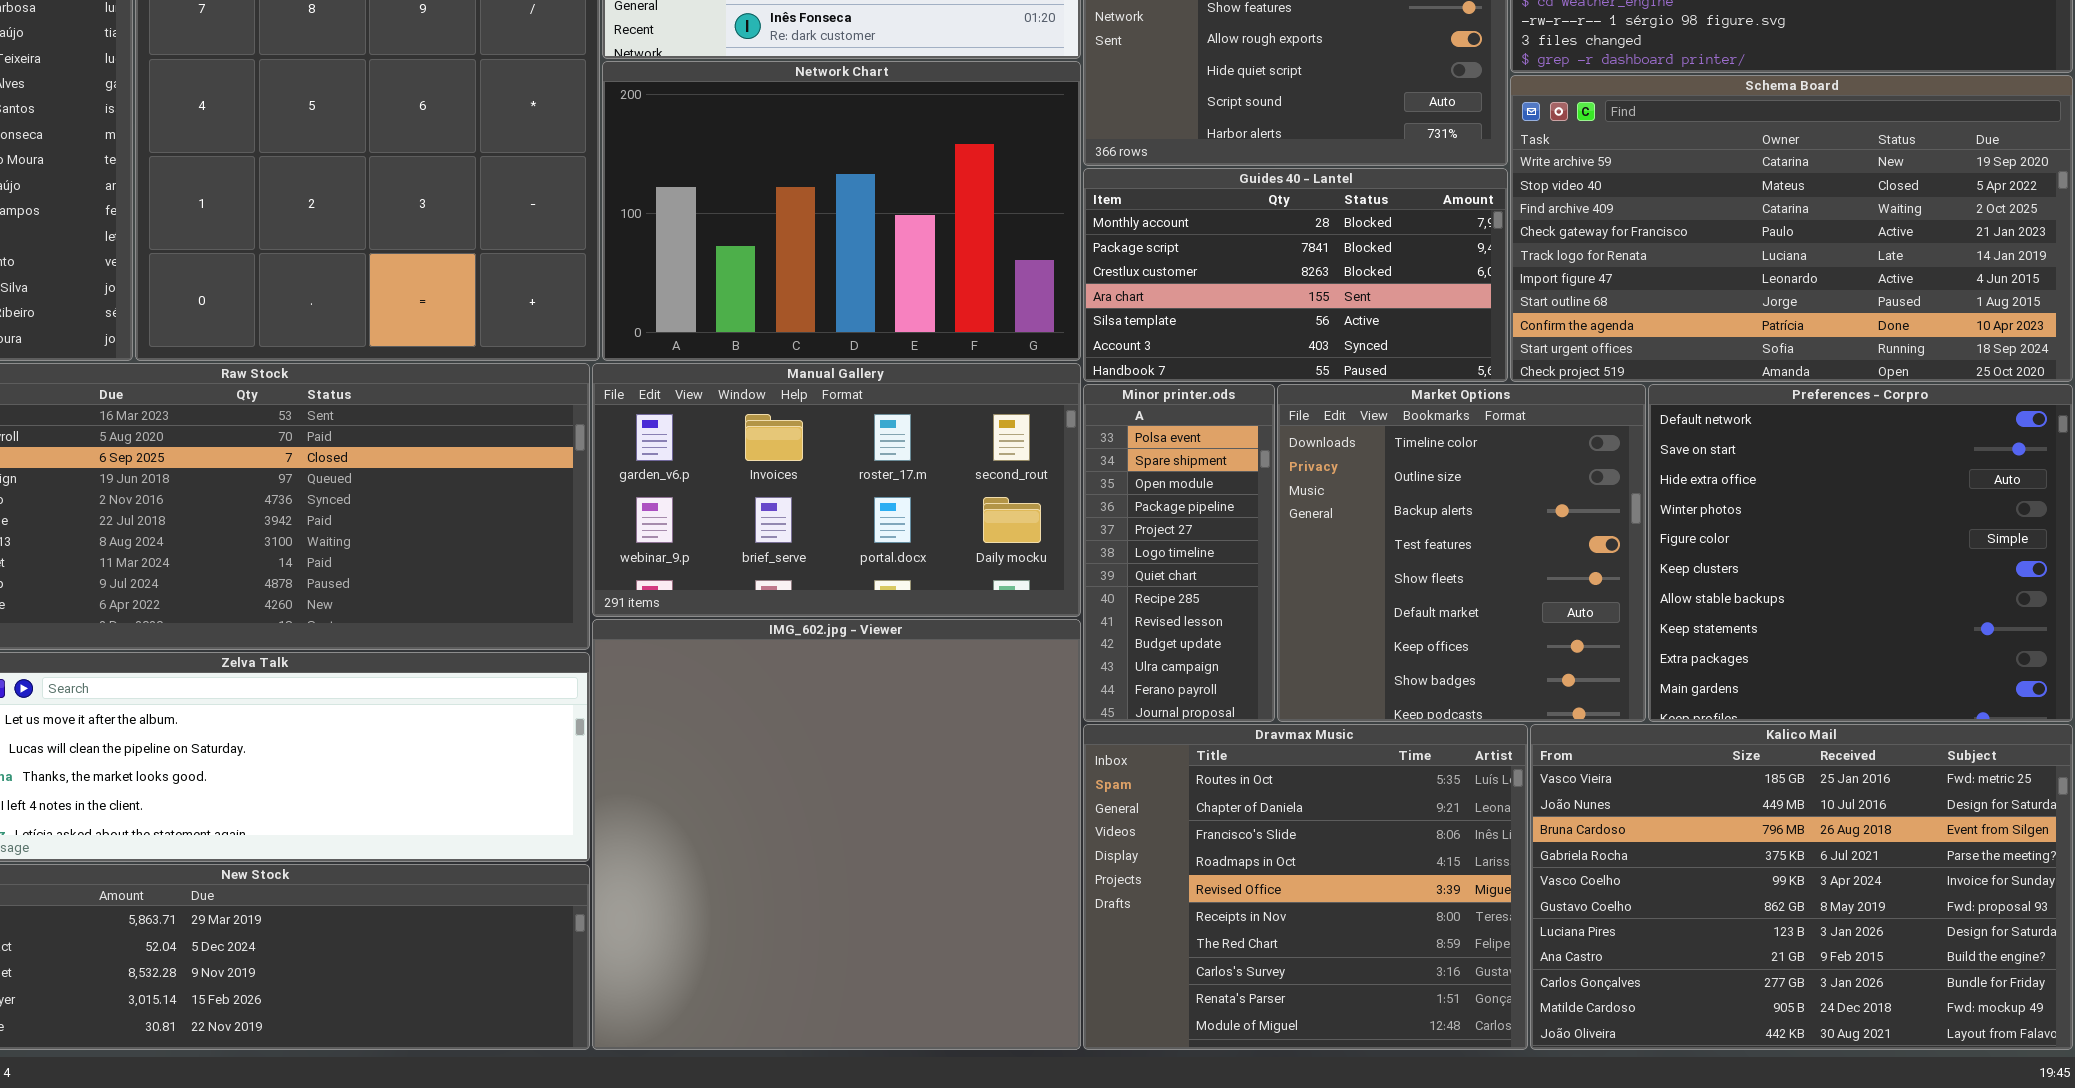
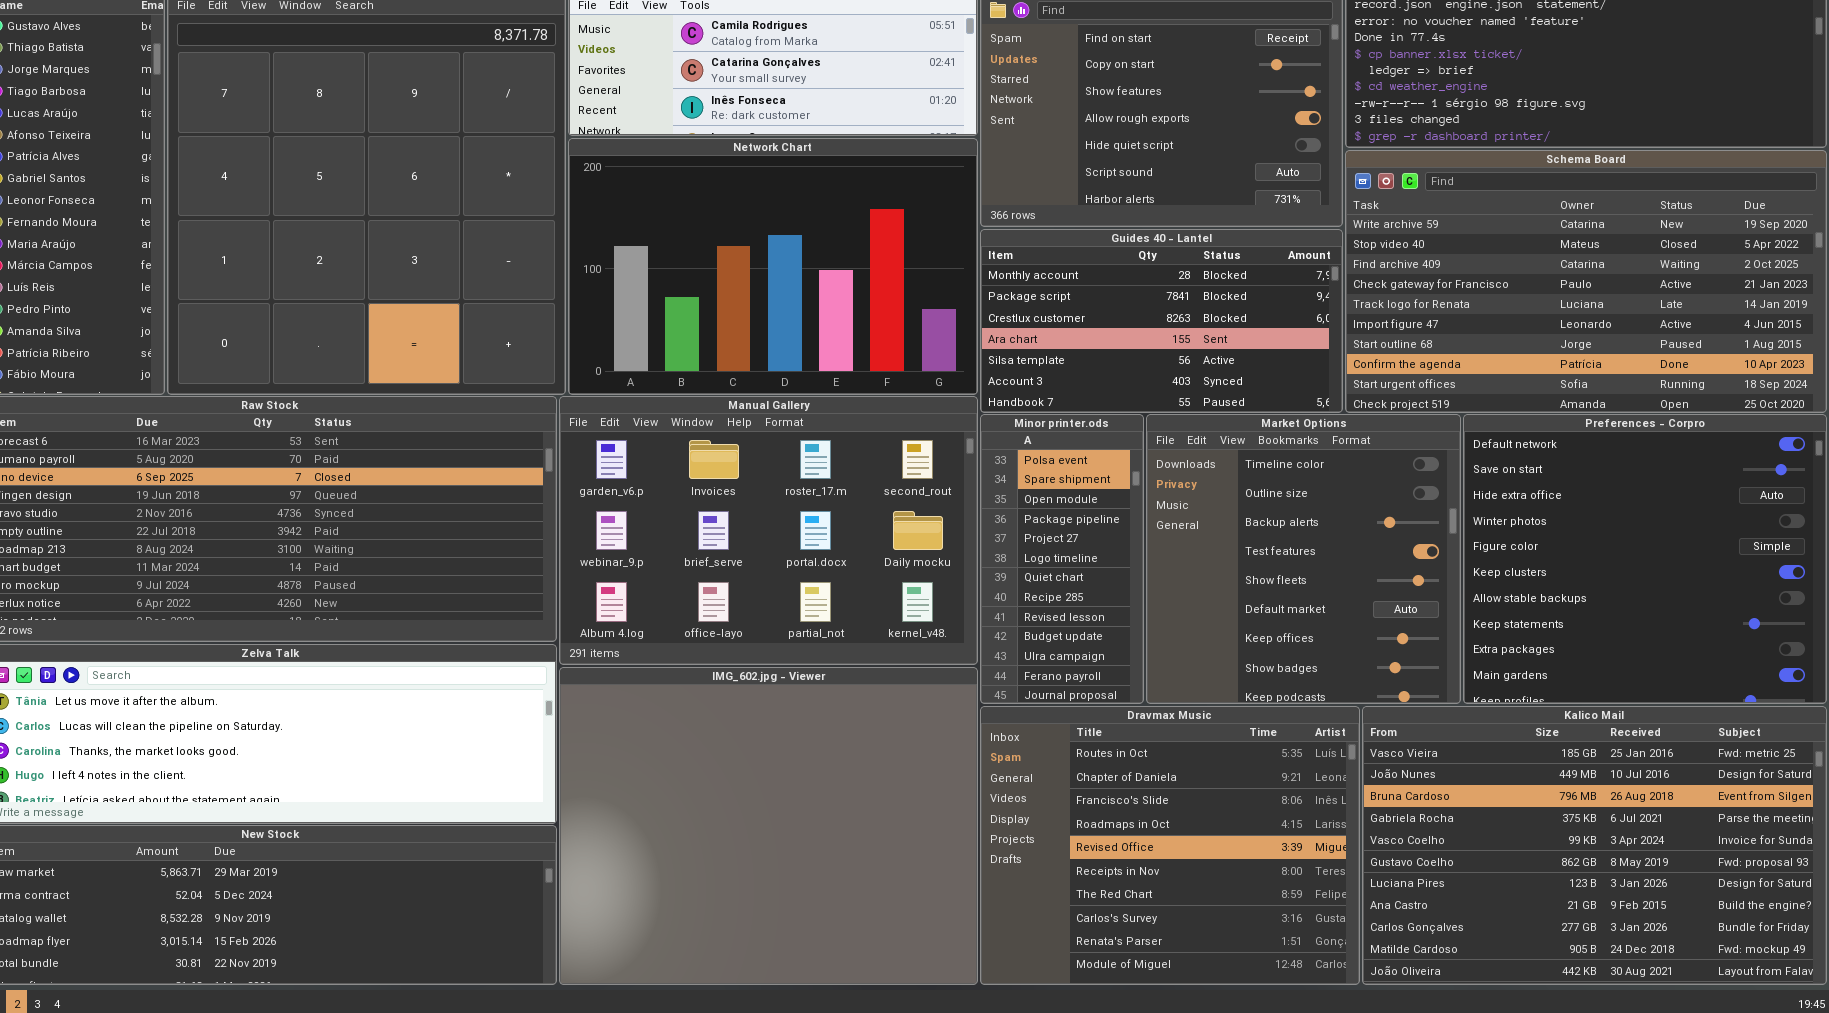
Manual Gallery: [592,363,1081,617] -> [559,396,978,665], resized
IMG_602.jpg - Viewer: [592,619,1081,1050] -> [559,667,978,985], resized

